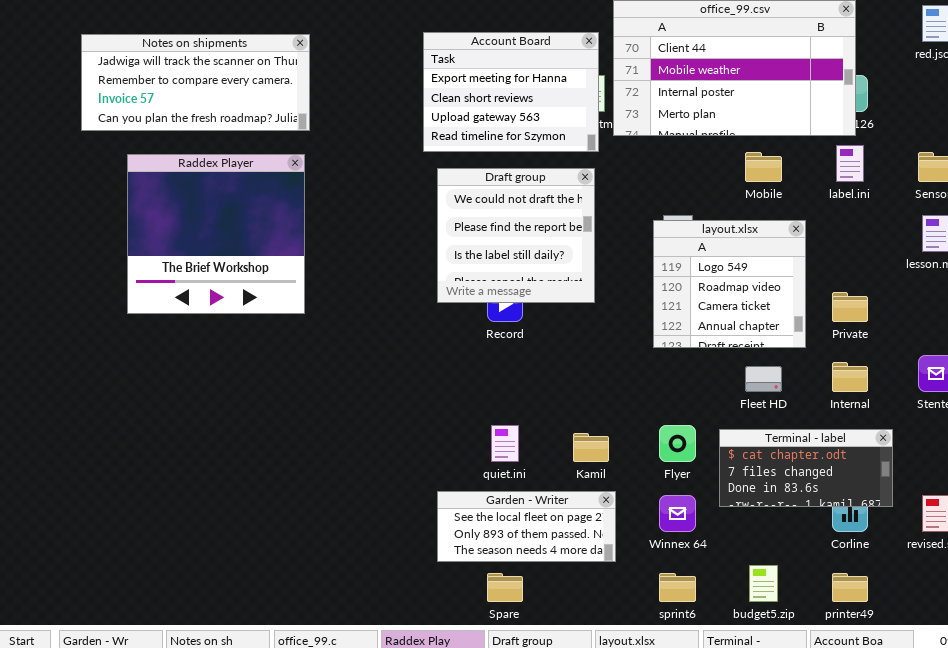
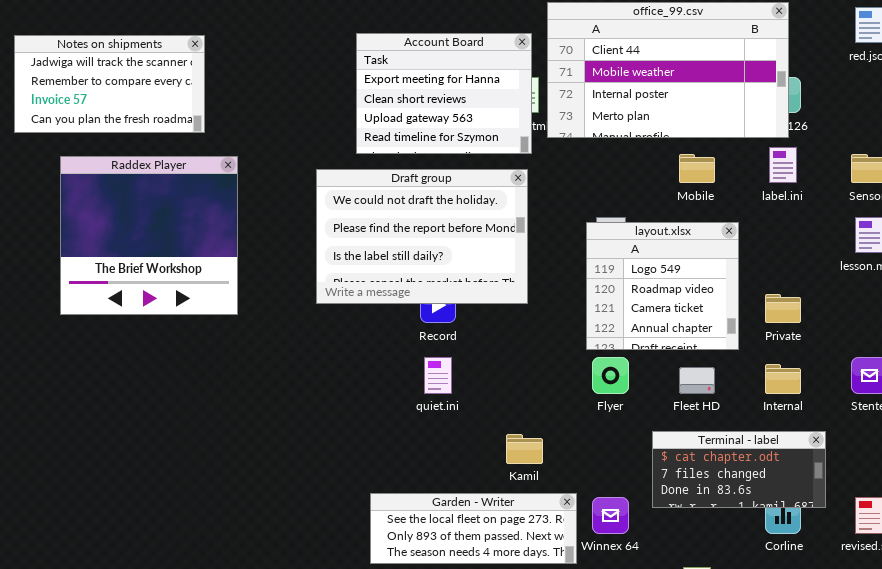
Notes on shipments: [81,34,310,131] -> [14,35,205,133], resized
Draft group: [437,168,595,303] -> [316,169,528,304], resized
quiet.ini: [491,425,519,462] -> [424,357,452,394], moved
Flyer: [659,425,696,462] -> [592,357,629,394], moved
Garden - Writer: [437,491,616,562] -> [370,493,577,564], resized

